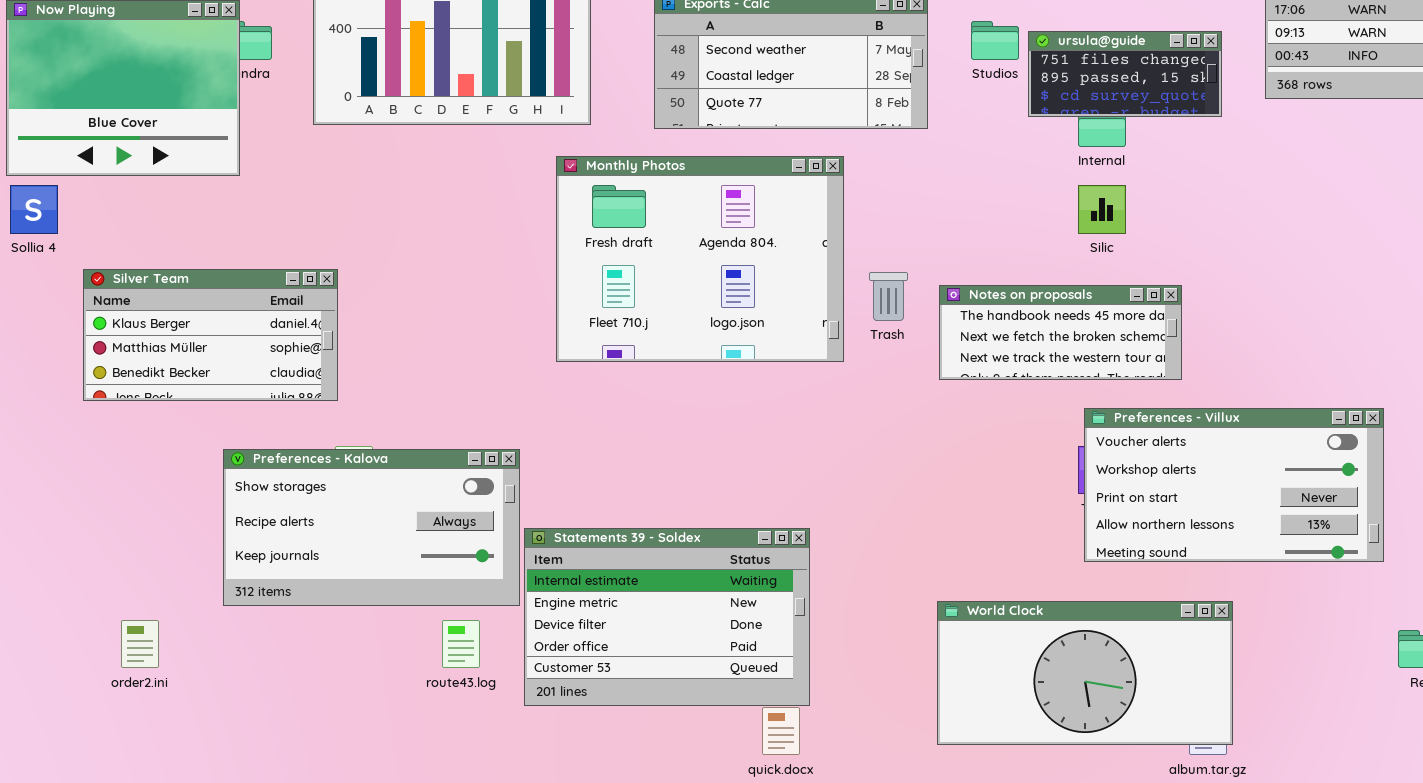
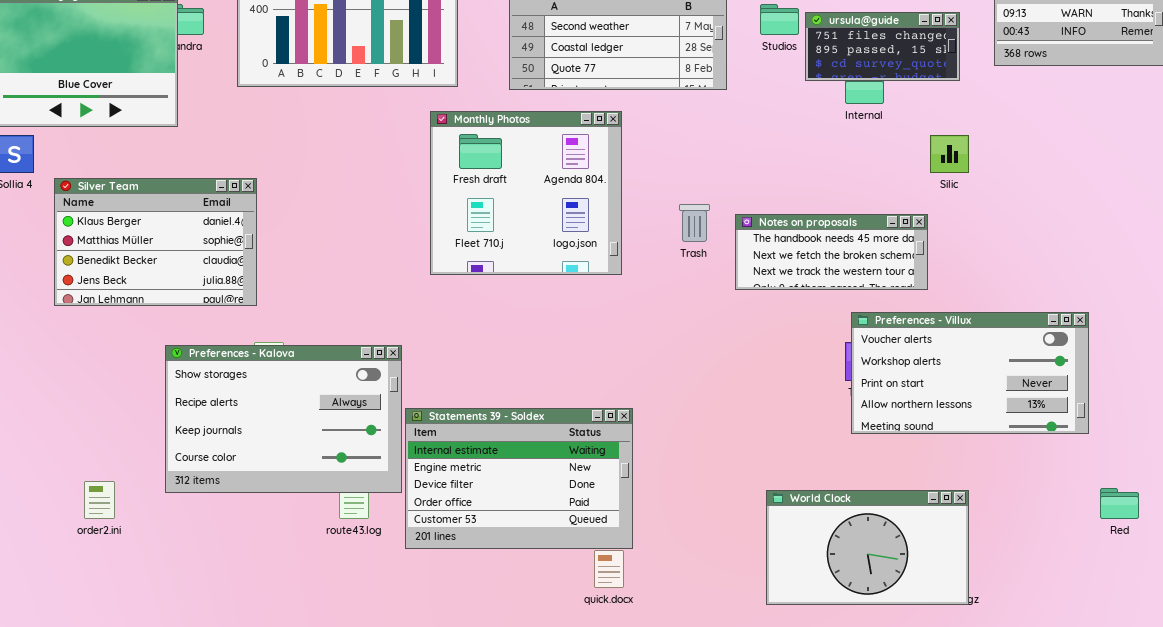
Monthly Photos: [556,156,844,362] -> [430,111,622,275], resized
Silic: [1078,185,1126,234] -> [930,135,969,173], moved
Silver Team: [83,269,338,401] -> [54,178,257,306], resized
Preferences - Kalova: [223,449,520,606] -> [165,345,402,493], resized
World Clock: [937,601,1233,745] -> [766,490,969,605], moved, resized

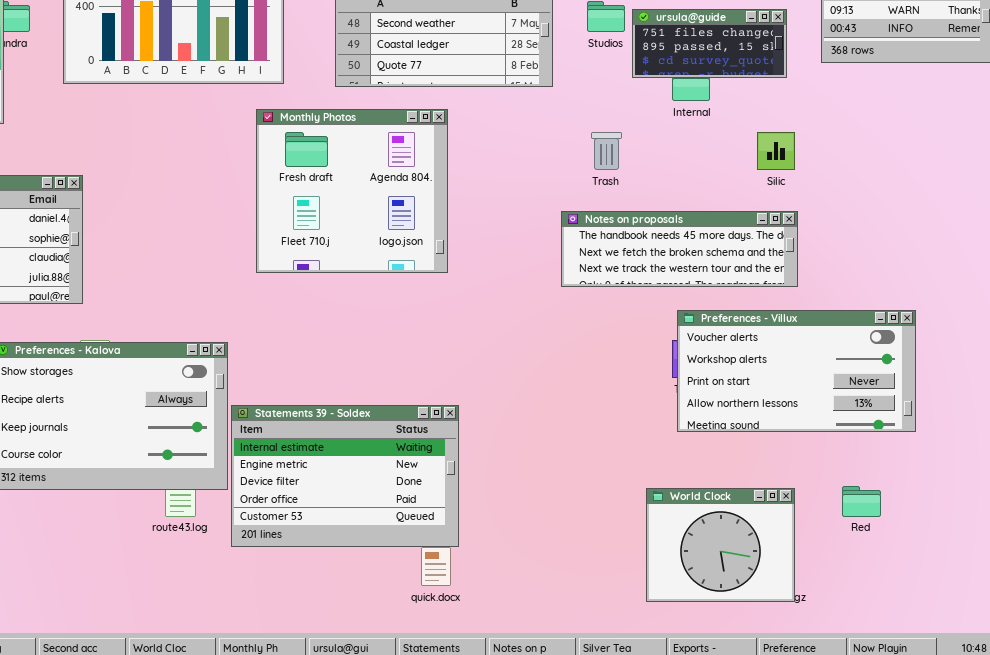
Trash: [679,204,710,242] -> [591,132,622,170], moved
Notes on proposals: [735,214,928,290] -> [561,211,798,287], resized
Red: [1100,488,1139,519] -> [842,486,881,517], moved
World Clock: [766,490,969,605] -> [646,488,795,602], resized

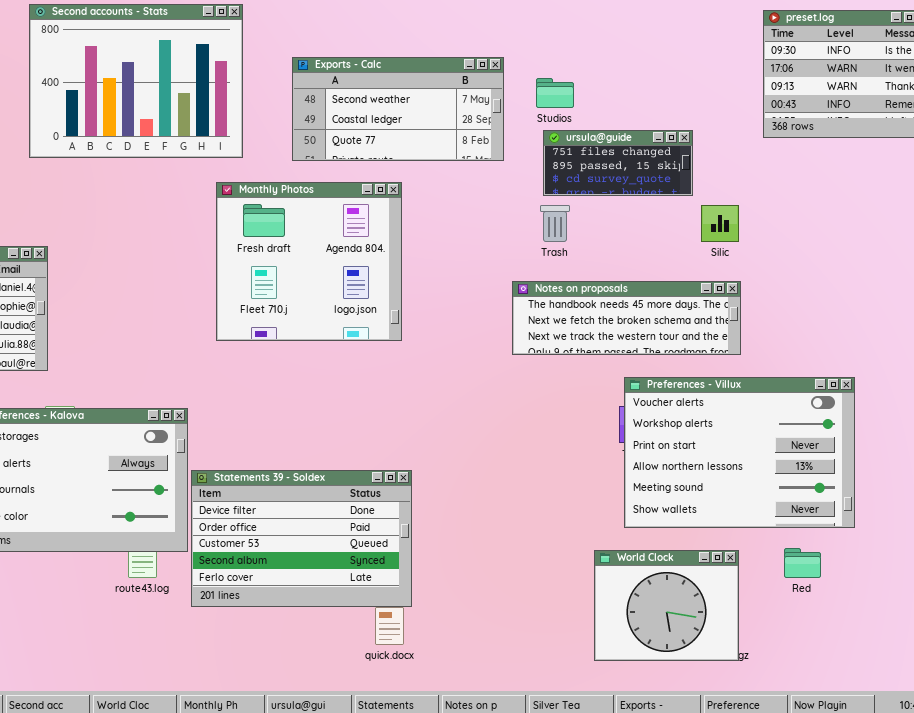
ursula@guide: [632,9,787,78] -> [543,130,693,196], moved
Preferences - Villux: [677,310,916,432] -> [624,377,855,528], resized
Statements 39 - Soldex: [231,405,459,547] -> [191,470,412,607], scrolled down 2 rows

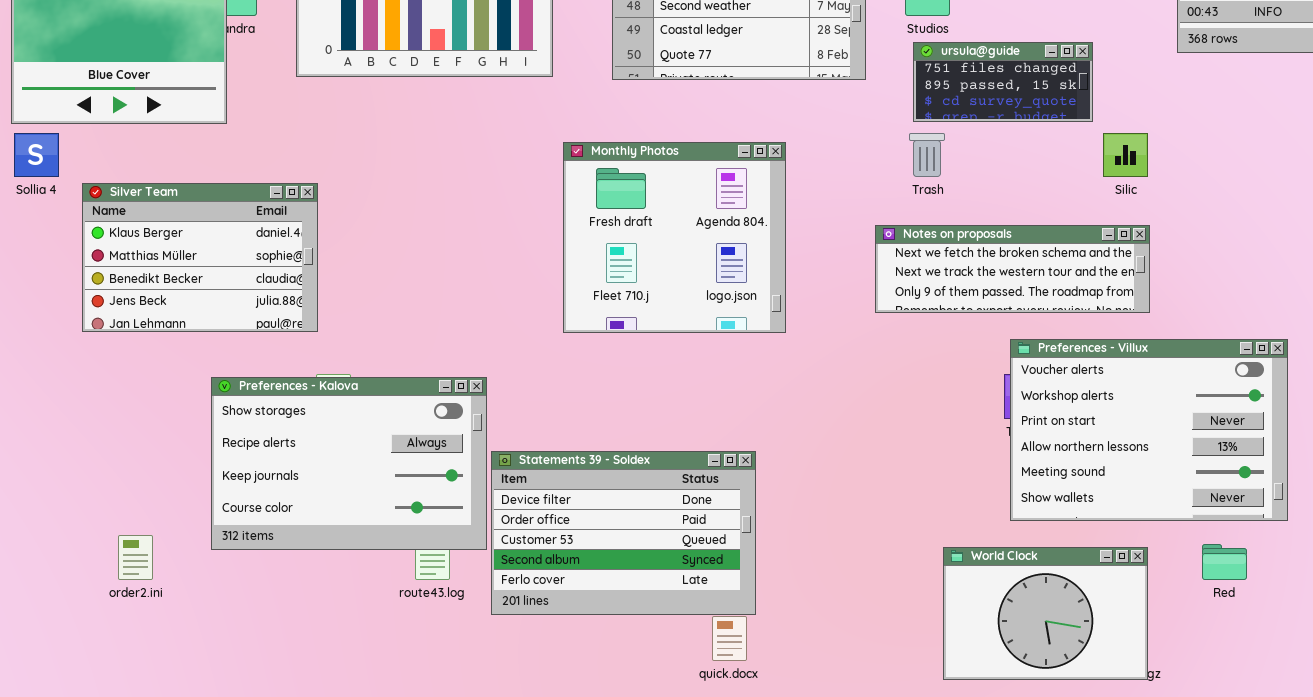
Monthly Photos: [216,182,402,341] -> [563,142,786,333], moved
Notes on proposals: [512,281,741,355] -> [875,225,1150,313], scrolled down 1 row
World Clock: [594,550,739,661] -> [943,547,1148,680], resized

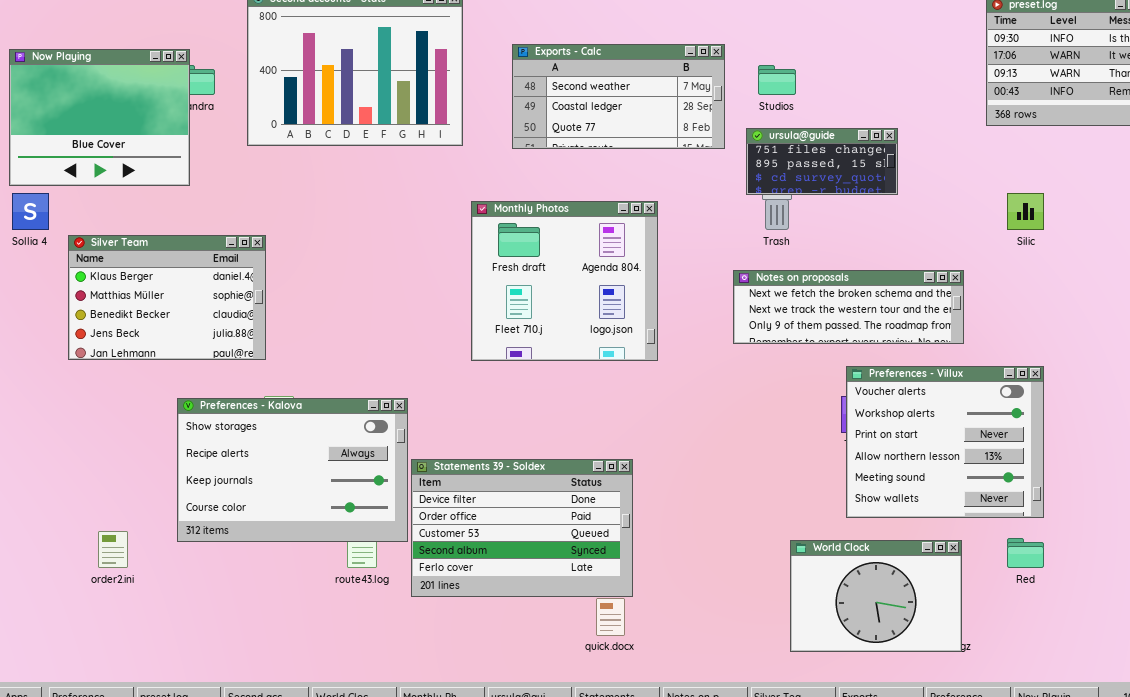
ursula@guide: [913,42,1093,122] -> [746,128,898,195], moved
Silic: [1103,133,1148,177] -> [1007,193,1044,230], moved
Preferences - Villux: [1010,339,1288,521] -> [846,366,1044,518], resized

